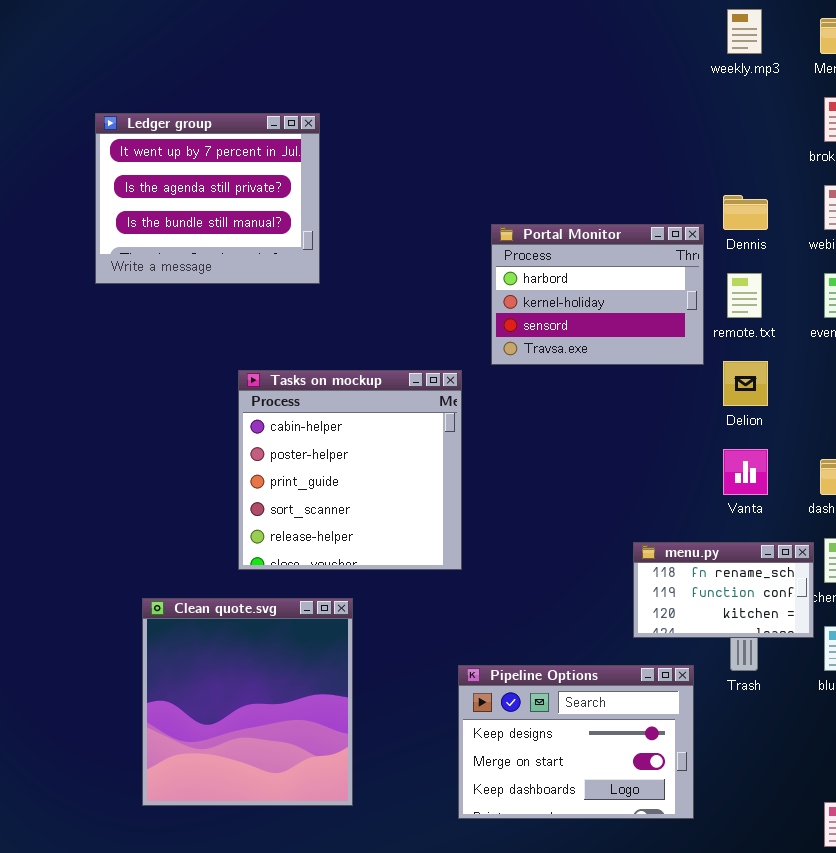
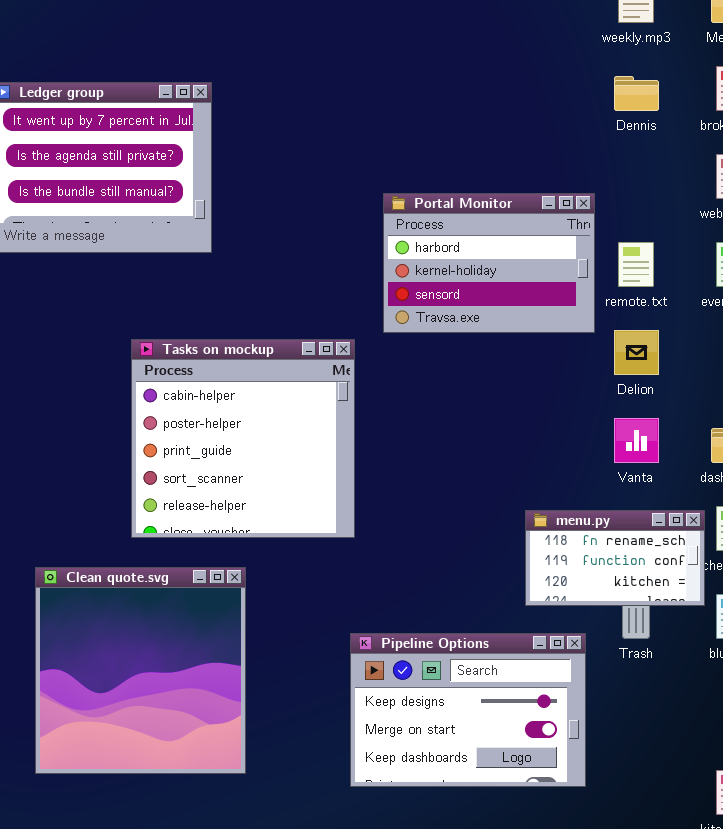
Dennis: [723,195,768,230] -> [614,76,659,111], moved

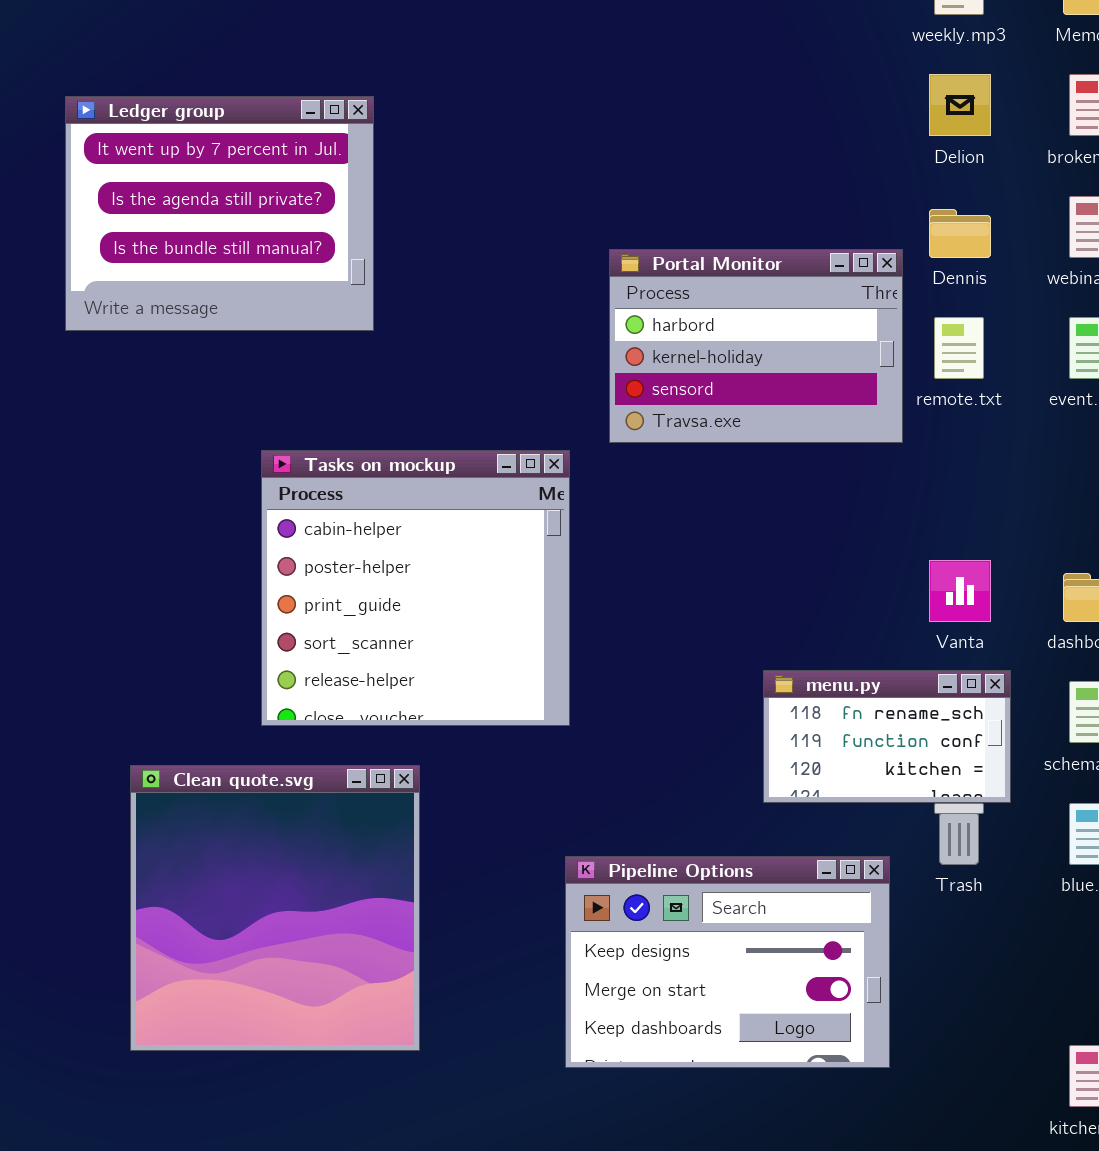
Dennis: [614,76,659,111] -> [929,209,991,258], moved
Delion: [614,330,659,375] -> [929,74,991,136], moved
menu.py: [525,510,705,606] -> [763,670,1011,803], moved

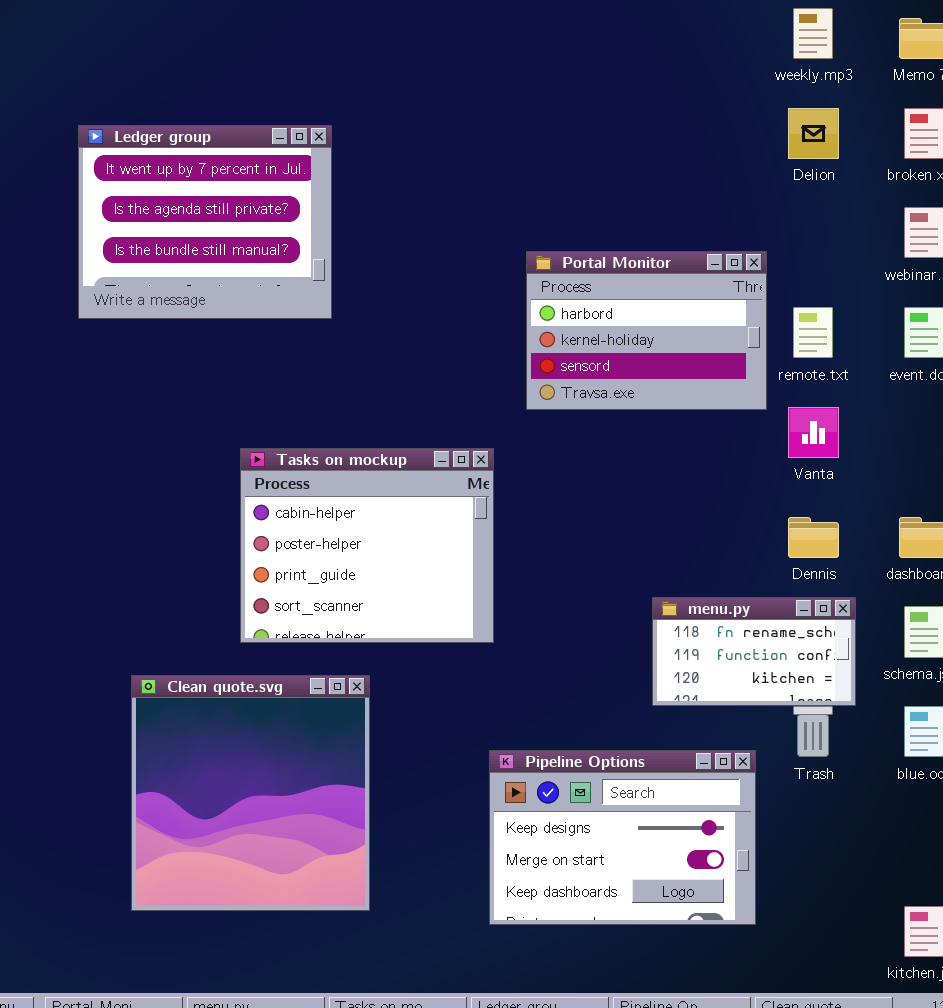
Dennis: [929,209,991,258] -> [788,517,839,558], moved
Tasks on mockup: [261,450,570,726] -> [240,448,494,643], resized
Vanta: [929,560,991,622] -> [788,407,839,458], moved

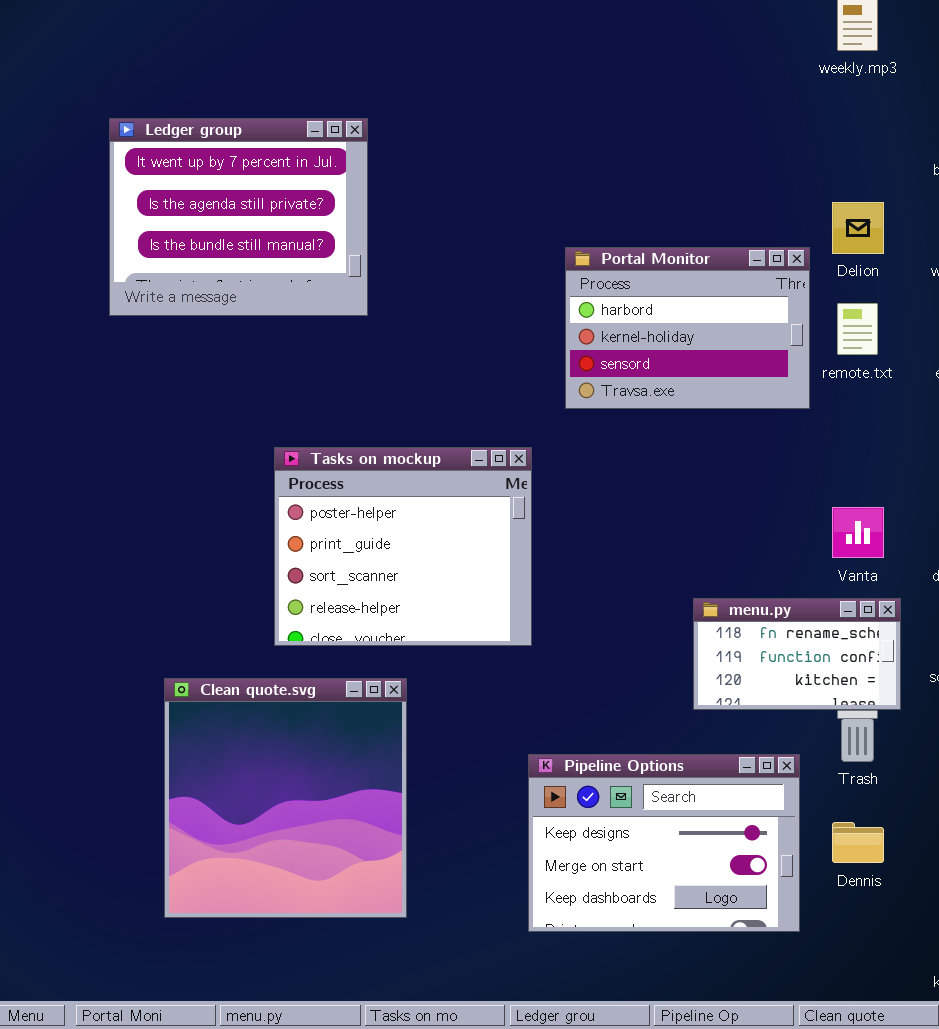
Delion: [788,108,839,159] -> [832,202,884,254], moved
Vanta: [788,407,839,458] -> [832,507,884,558], moved
Tasks on mockup: [240,448,494,643] -> [274,447,532,646], scrolled down 1 row
Dennis: [788,517,839,558] -> [832,822,884,863], moved

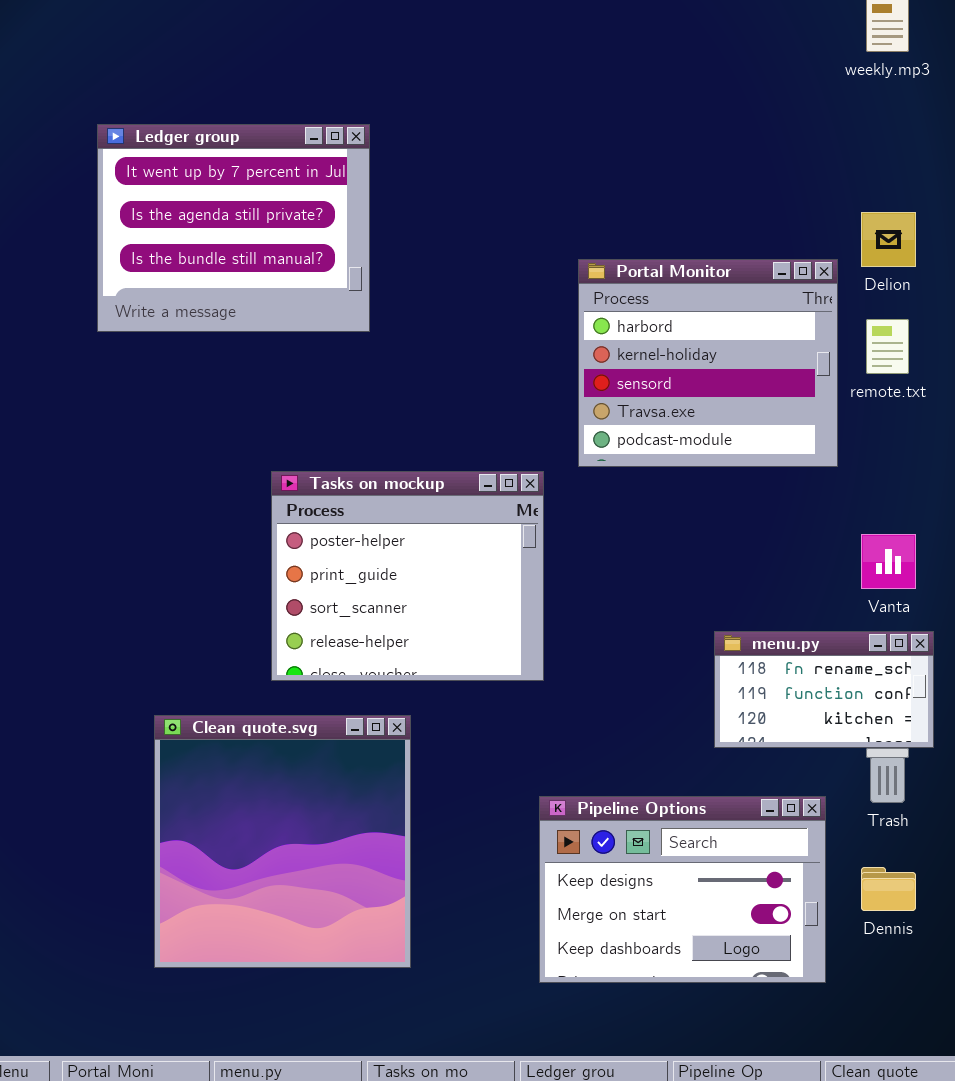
Portal Monitor: [565,247,810,409] -> [578,259,838,467], resized

